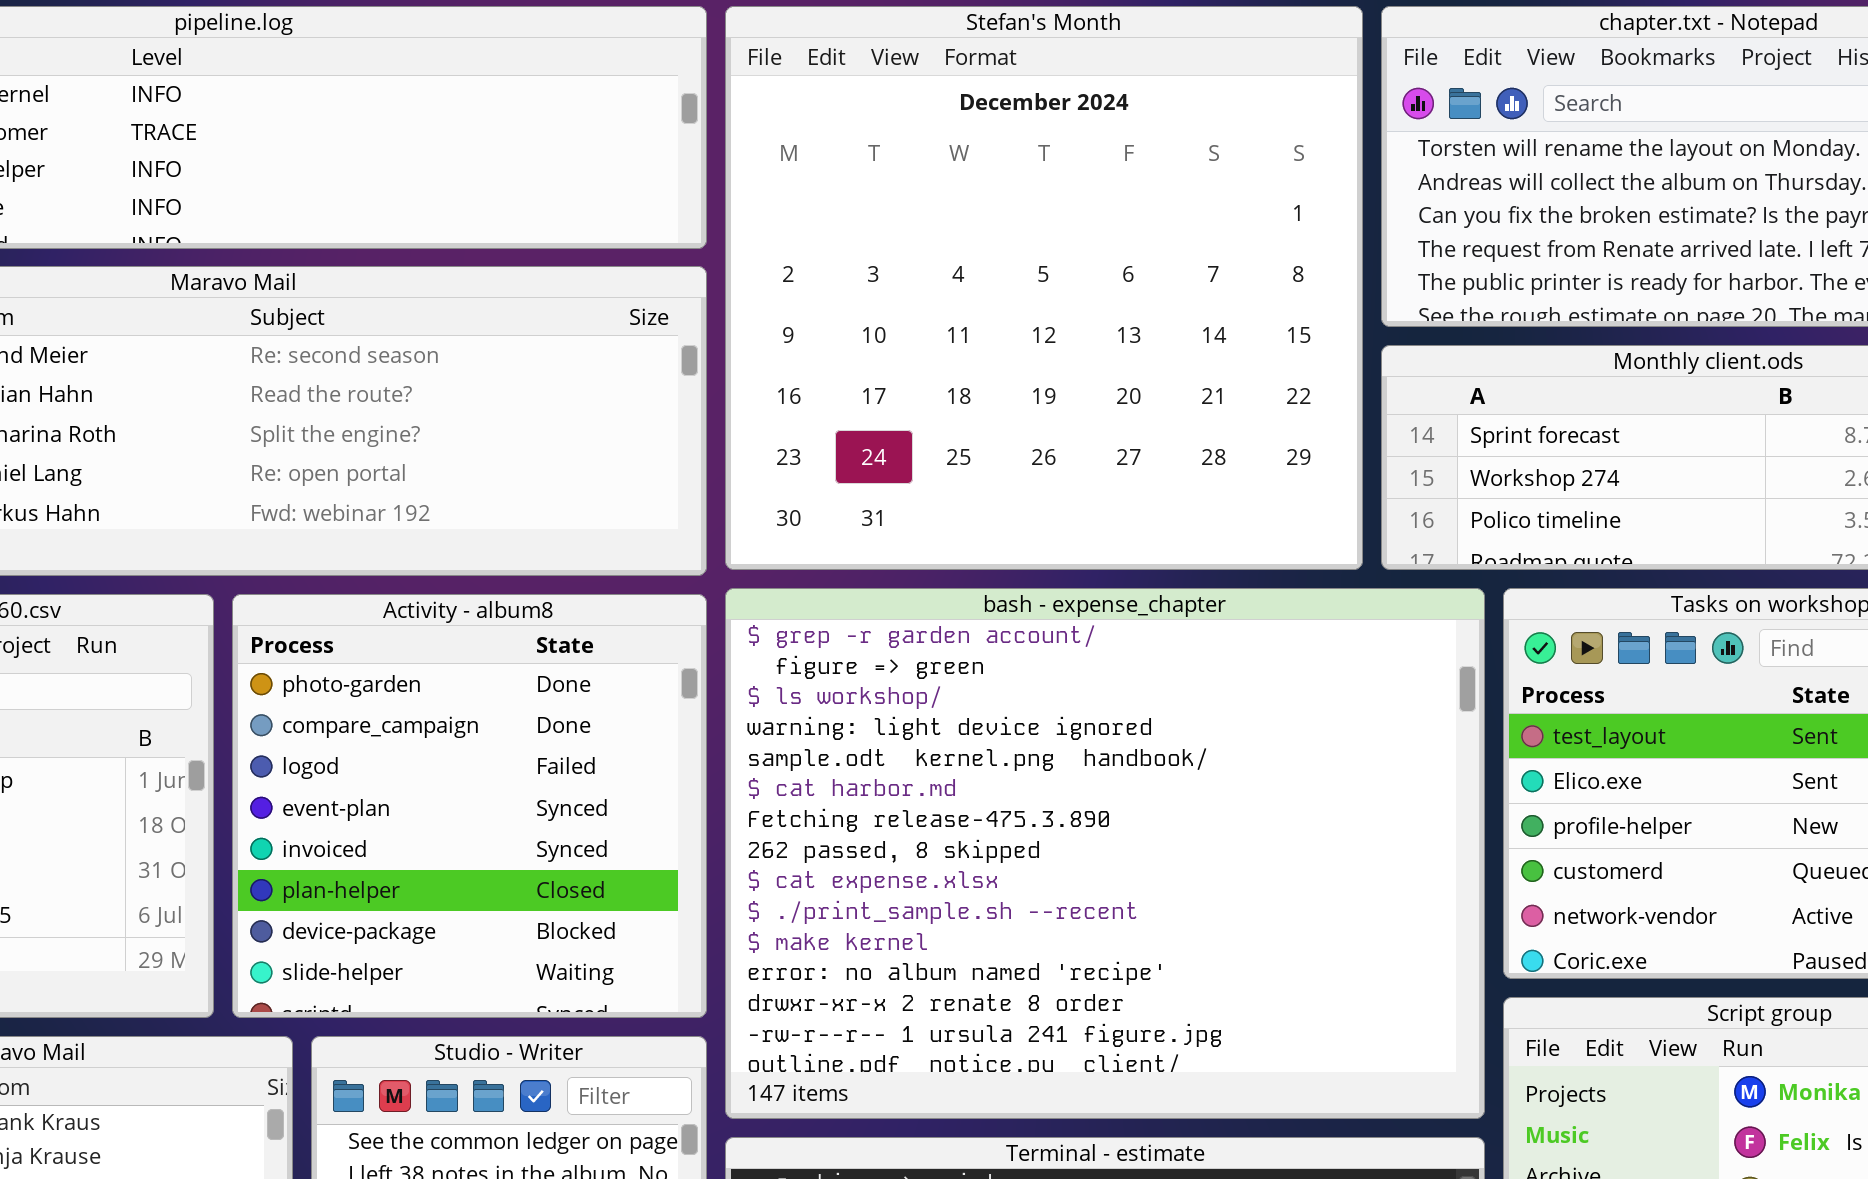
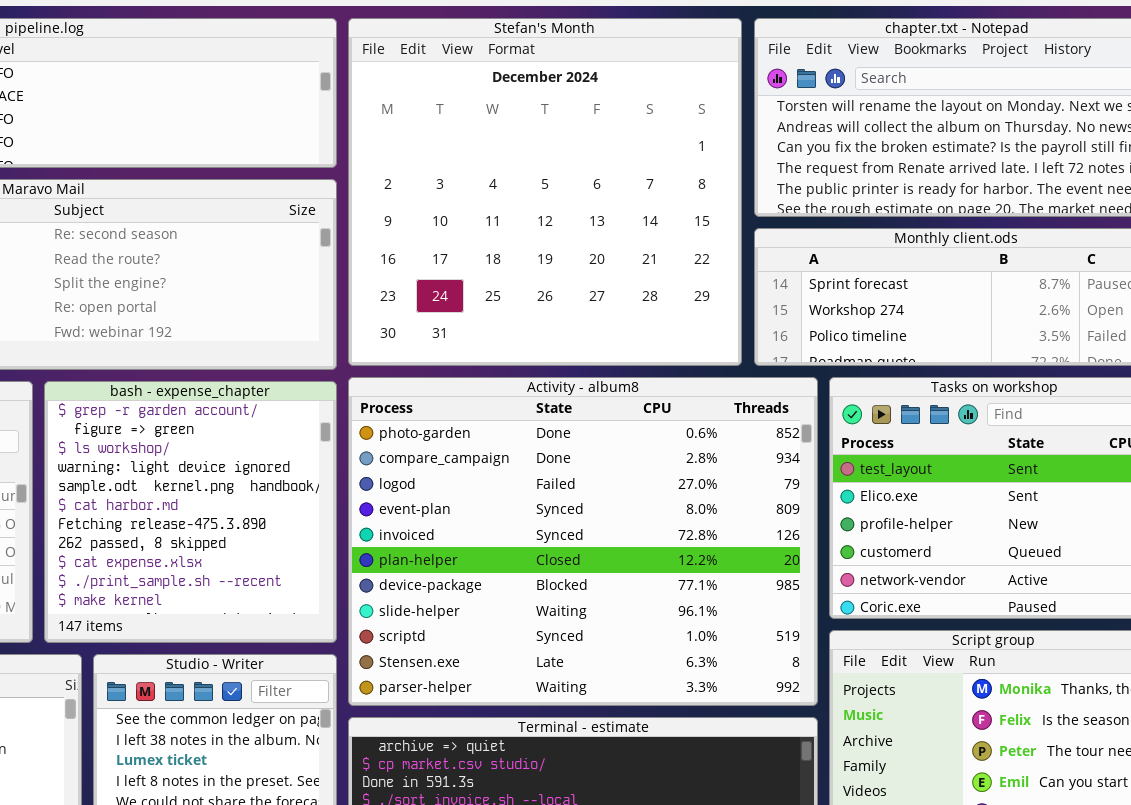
bash - expense_chapter: [725,588,1485,1119] -> [44,381,337,643], moved, resized
Activity - album8: [232,594,707,1018] -> [348,377,818,706], moved, resized

